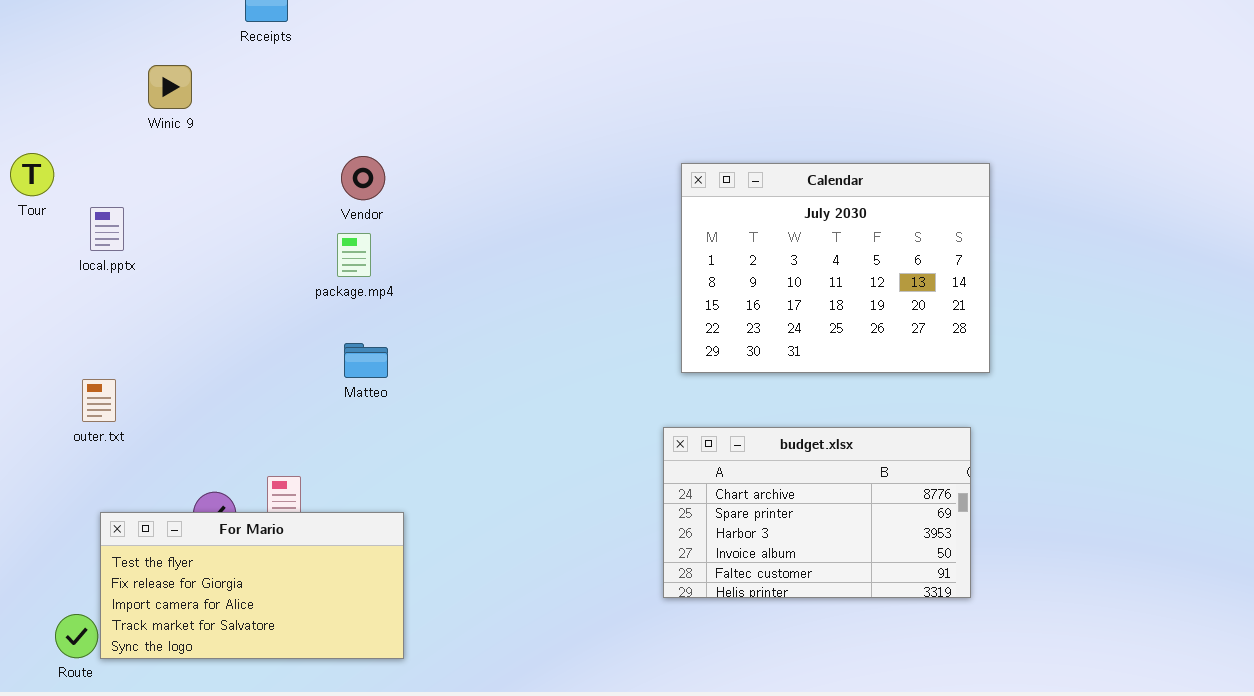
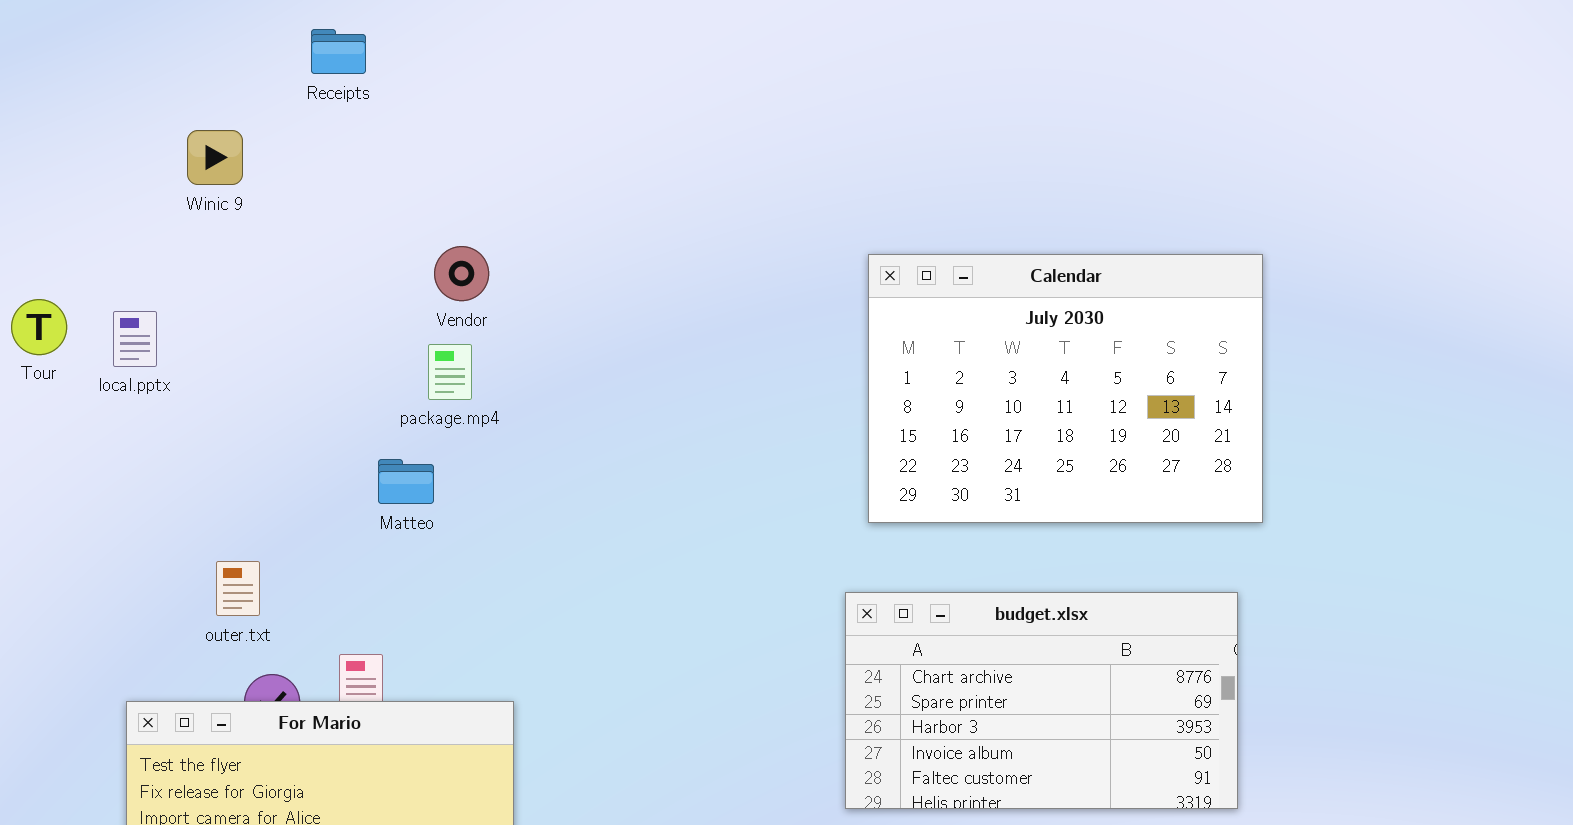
Tour: [10,153,54,196] -> [11,299,67,355], moved
Matteo: [344,343,388,378] -> [378,459,434,504], moved
outer.txt: [82,379,116,422] -> [216,561,260,616], moved

